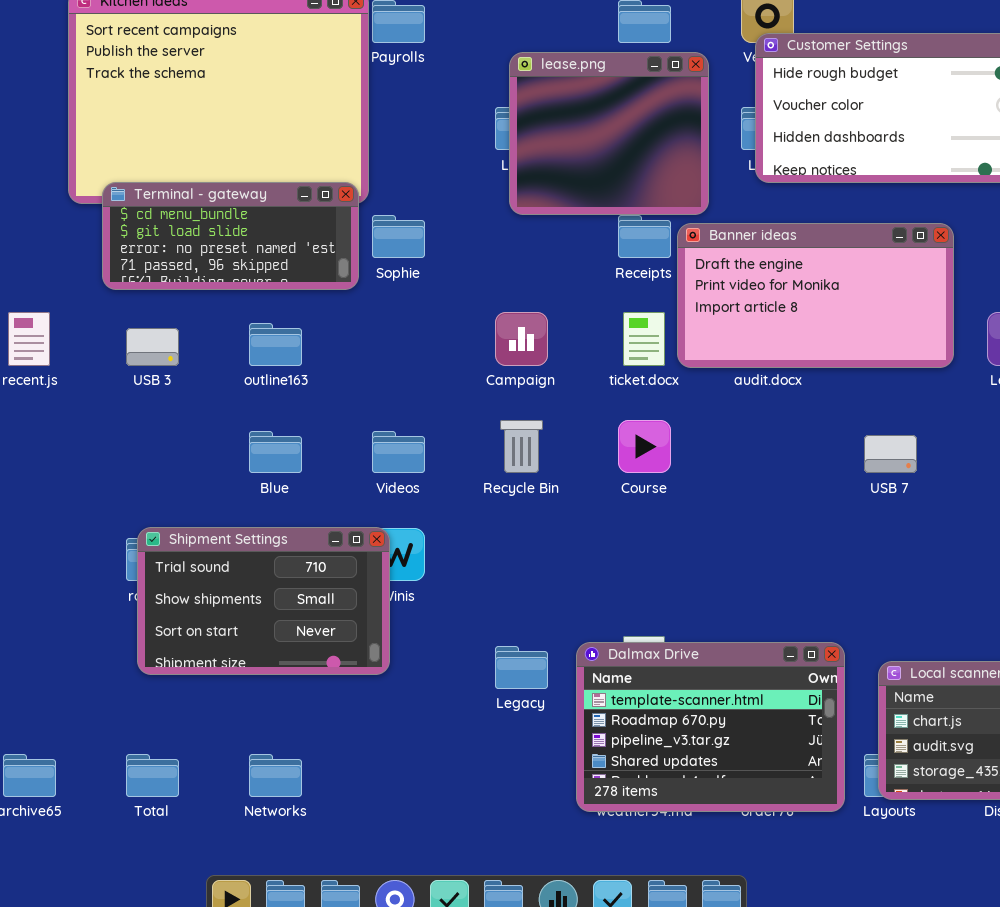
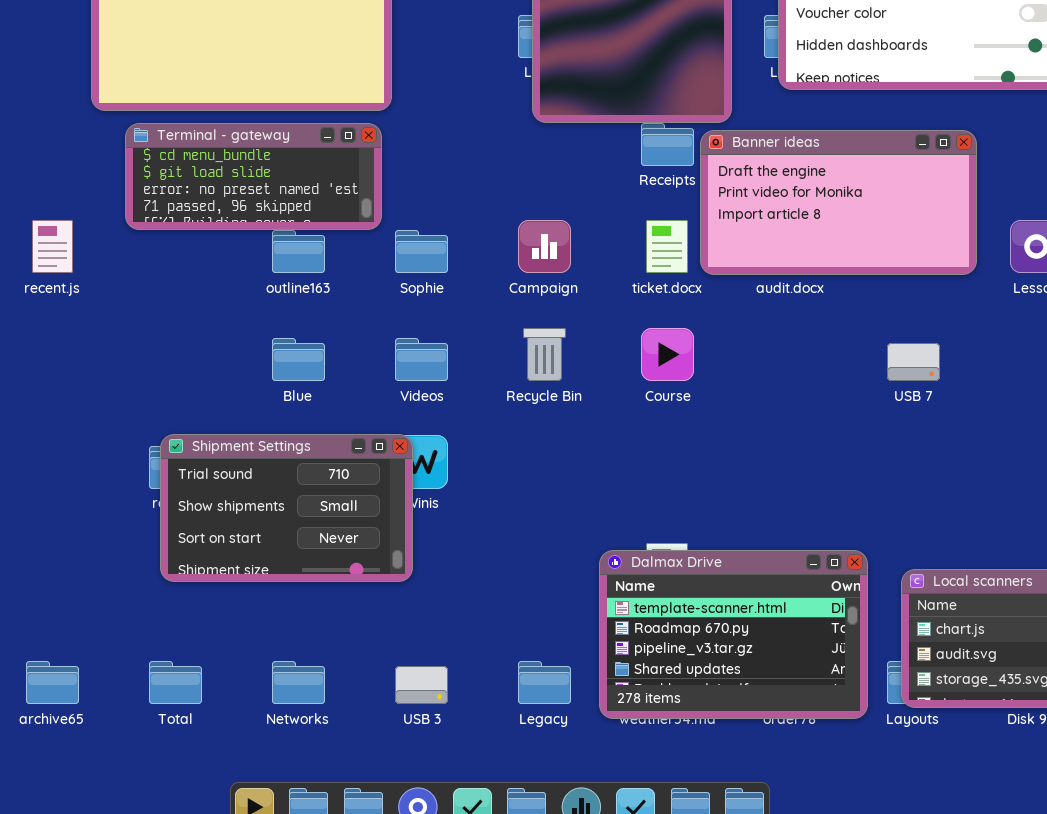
Terminal - gateway: [102,182,359,290] -> [125,123,382,230], moved
Sophie: [372,215,425,258] -> [395,230,448,273], moved
USB 3: [126,328,179,366] -> [395,666,448,704], moved
Legacy: [495,646,548,689] -> [518,661,571,704], moved

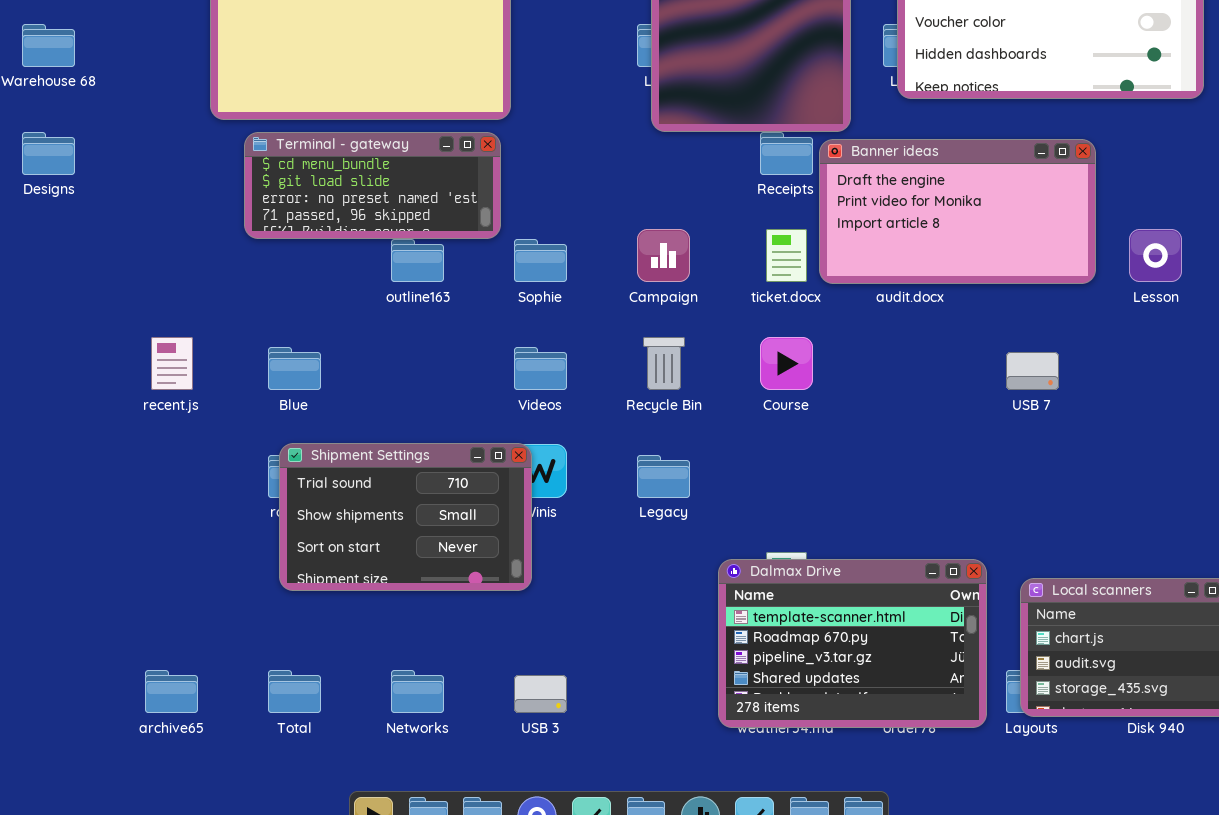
recent.js: [32,220,73,273] -> [151,337,193,390], moved
Blue: [272,338,325,381] -> [268,347,321,390], moved
Legacy: [518,661,571,704] -> [637,455,690,498], moved

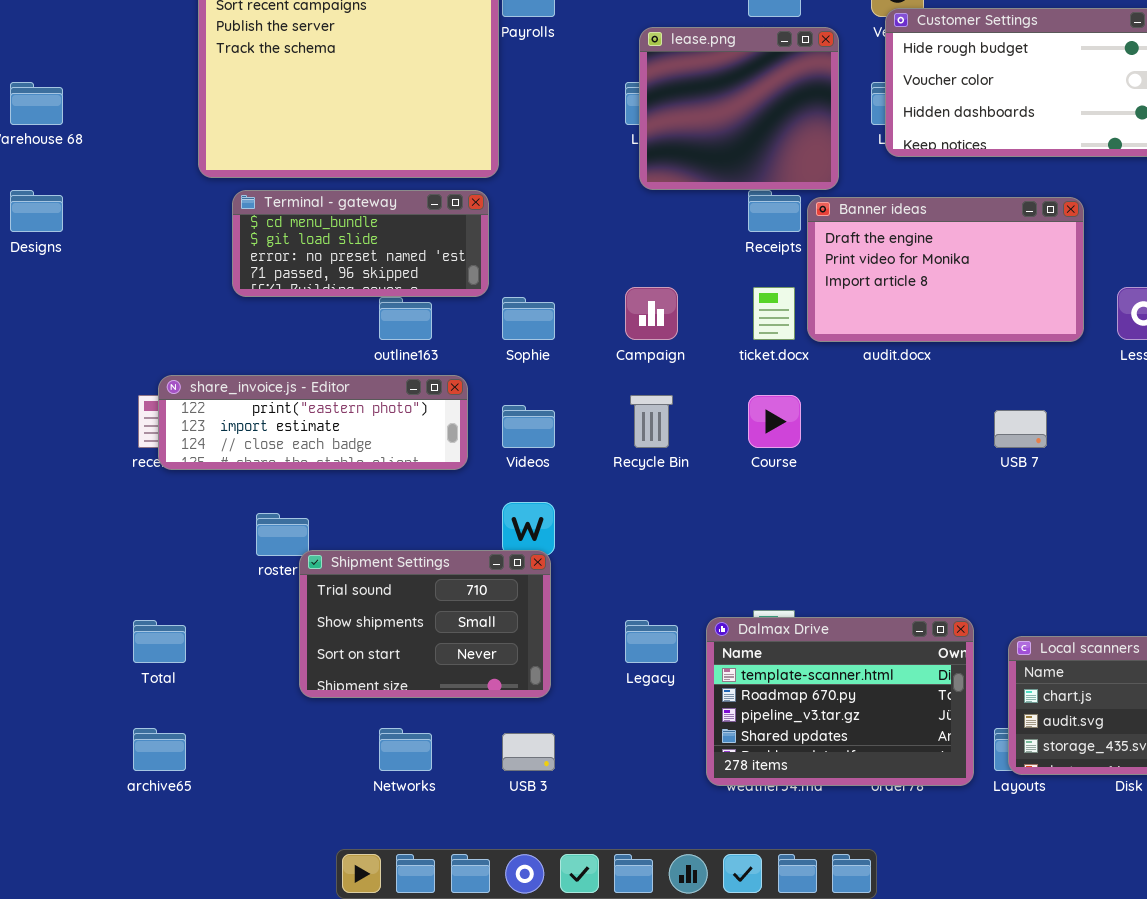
share_invoice.js - Editor: none -> [158,375,468,470], opened
Shipment Settings: [279,443,532,591] -> [299,550,551,698], moved
Legacy: [637,455,690,498] -> [625,620,678,663], moved
Total: [268,670,321,713] -> [133,620,186,663], moved

